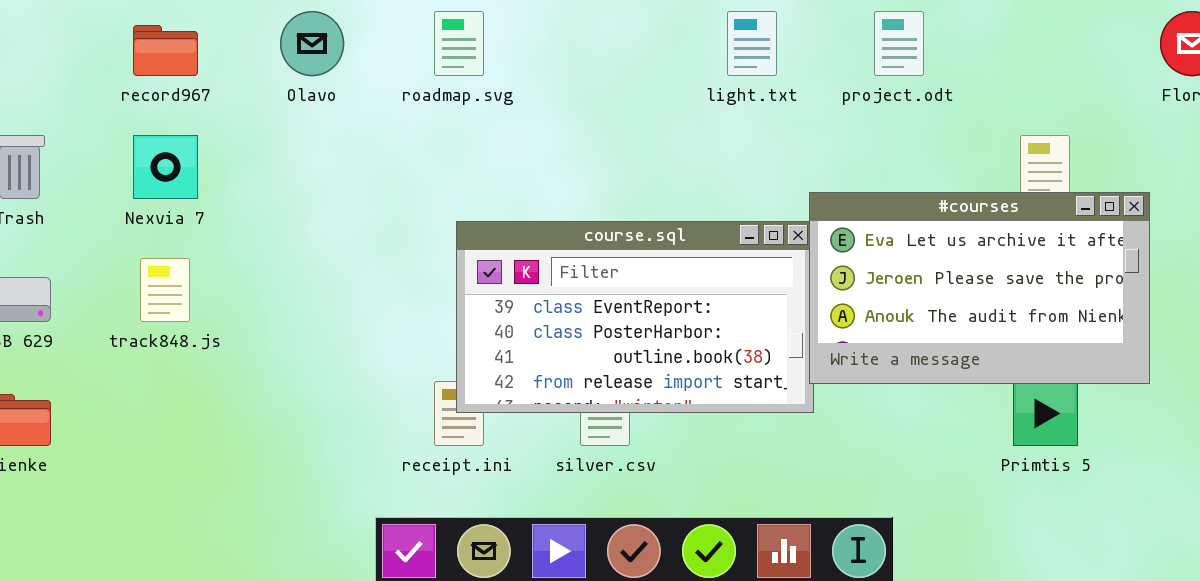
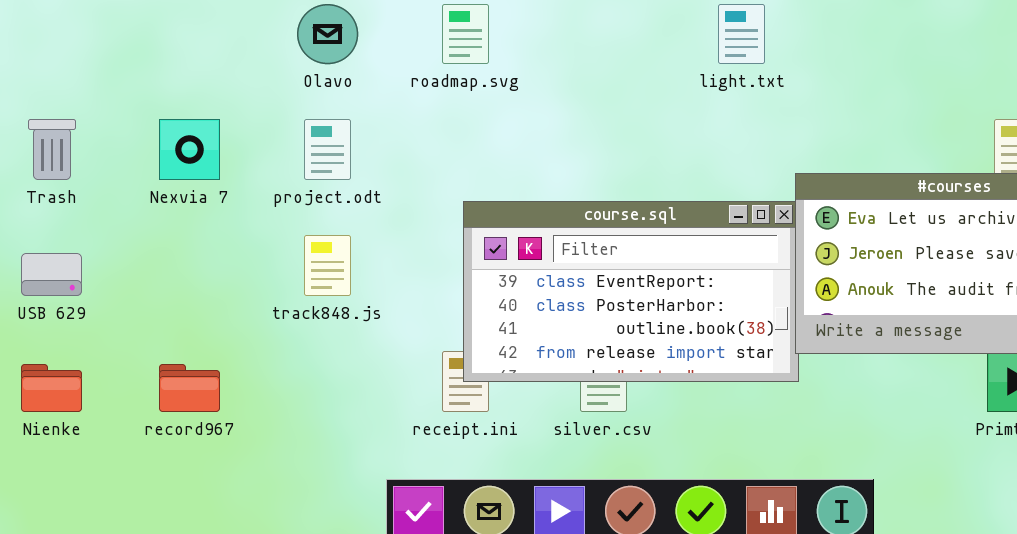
project.odt: [874,11,924,76] -> [304,119,351,180], moved
record967: [133,25,198,76] -> [159,364,220,412], moved
track848.js: [140,258,190,322] -> [304,235,351,296], moved

